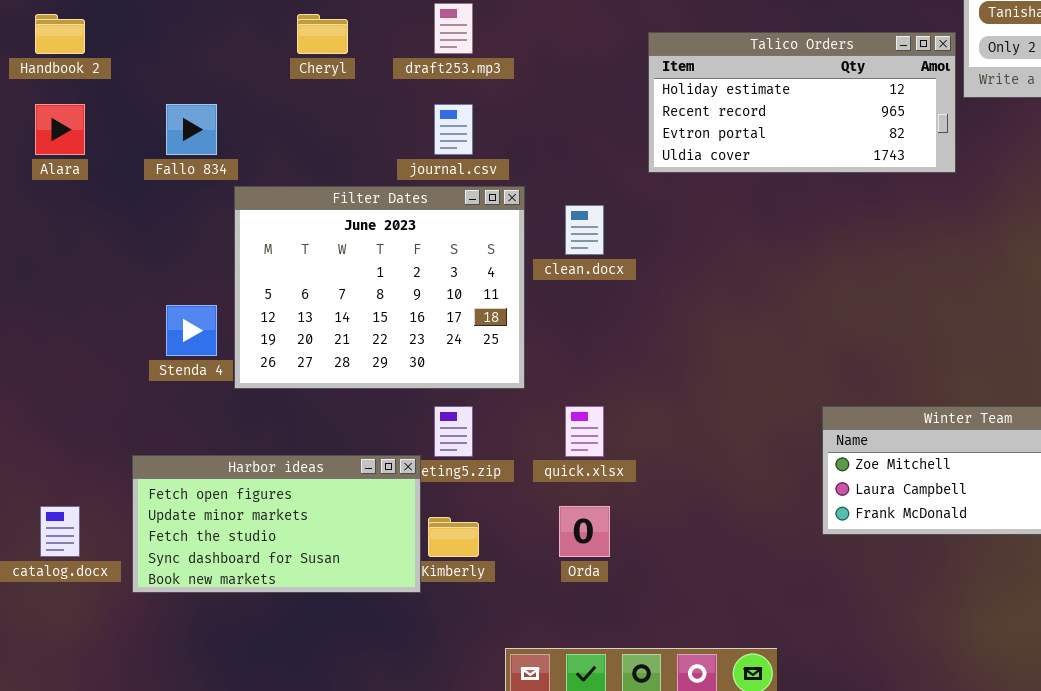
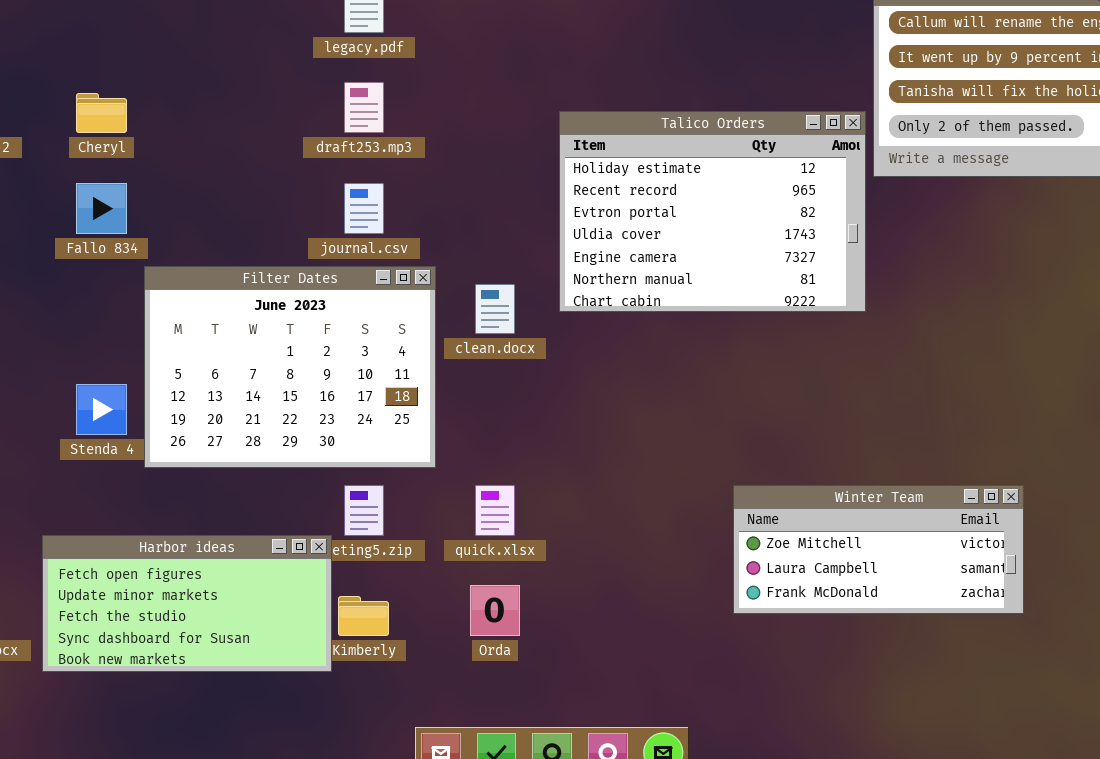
Cheryl: [297,14,348,54] -> [76,93,127,133], moved
Talico Orders: [648,32,956,173] -> [559,111,866,312], resized

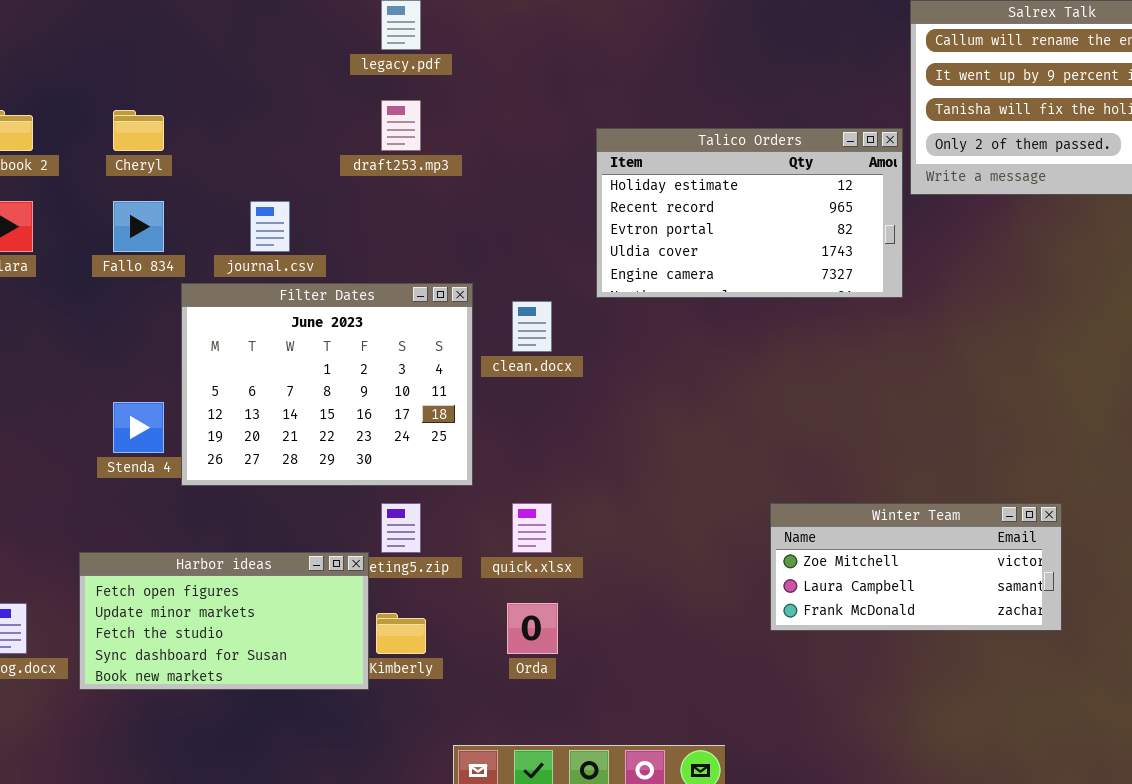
Talico Orders: [559,111,866,312] -> [596,128,903,298], resized
journal.csv: [344,183,384,234] -> [250,201,290,252], moved

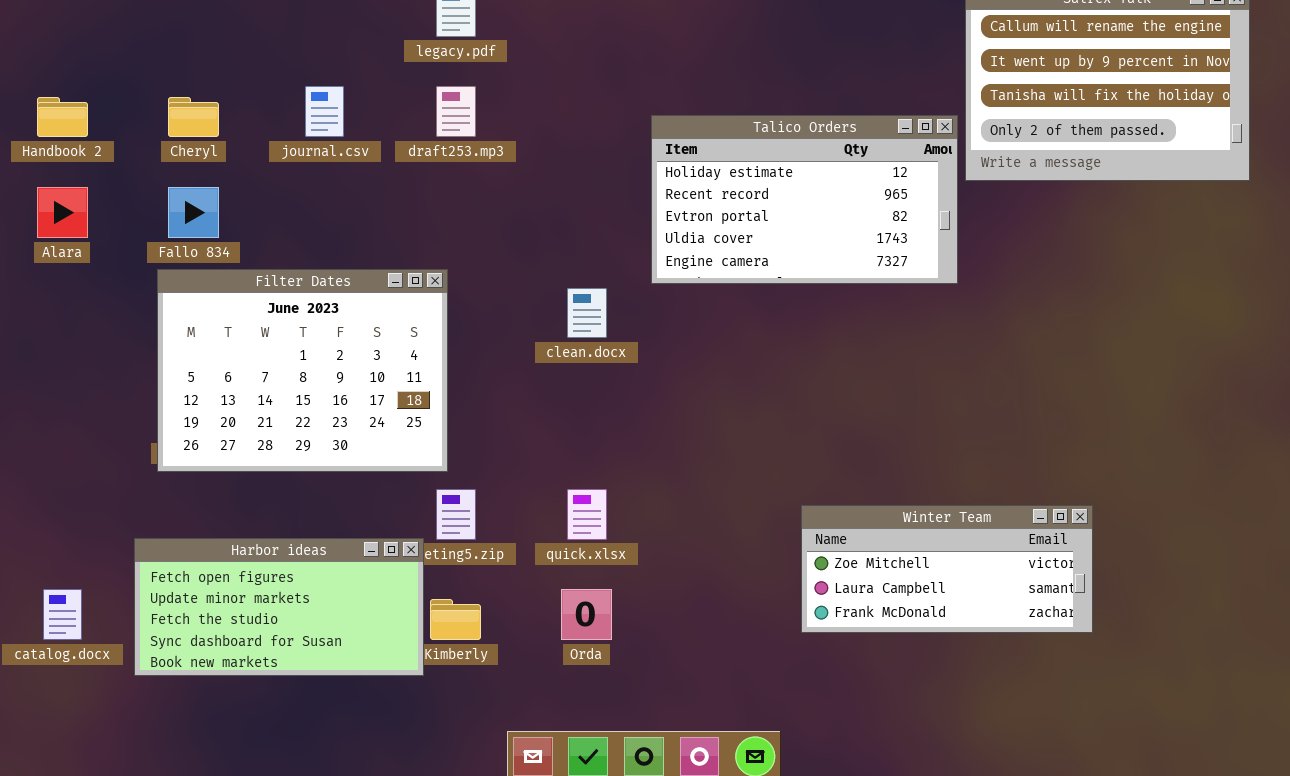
journal.csv: [250,201,290,252] -> [305,86,344,137], moved
Filter Dates: [181,283,473,486] -> [157,269,448,472], moved
Winter Team: [770,503,1062,631] -> [801,505,1093,633], moved

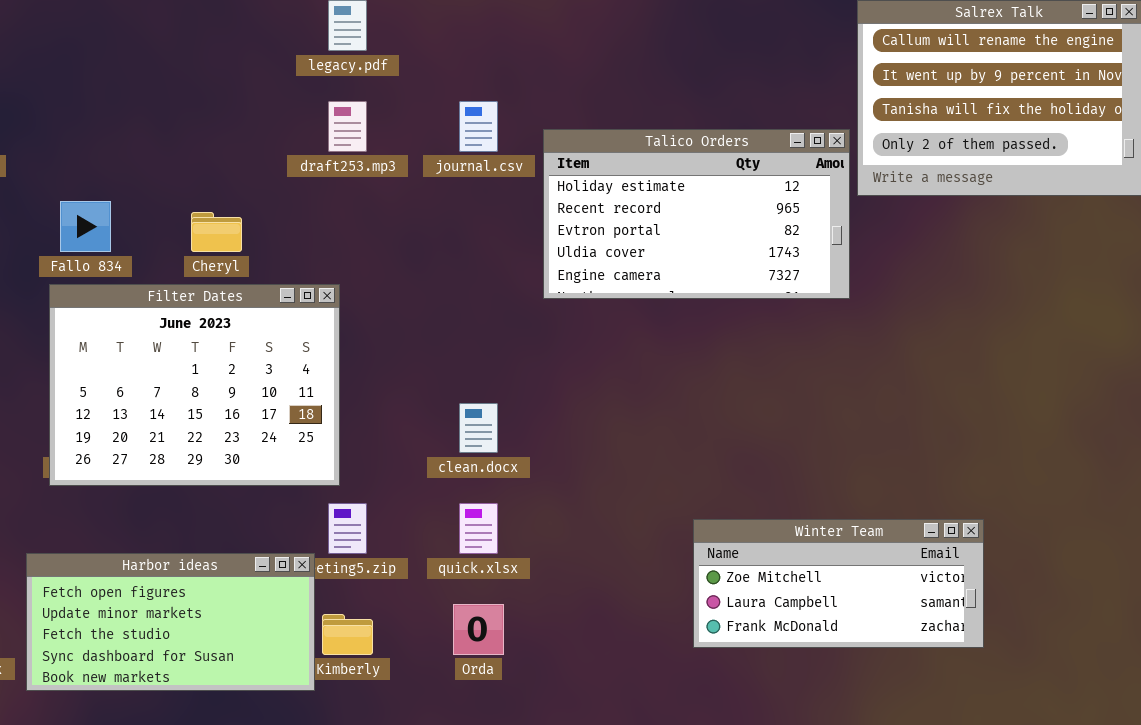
journal.csv: [305,86,344,137] -> [459,101,498,152], moved
Cheryl: [168,97,219,137] -> [191,212,242,252], moved
clean.docx: [567,288,607,338] -> [459,403,498,453], moved

